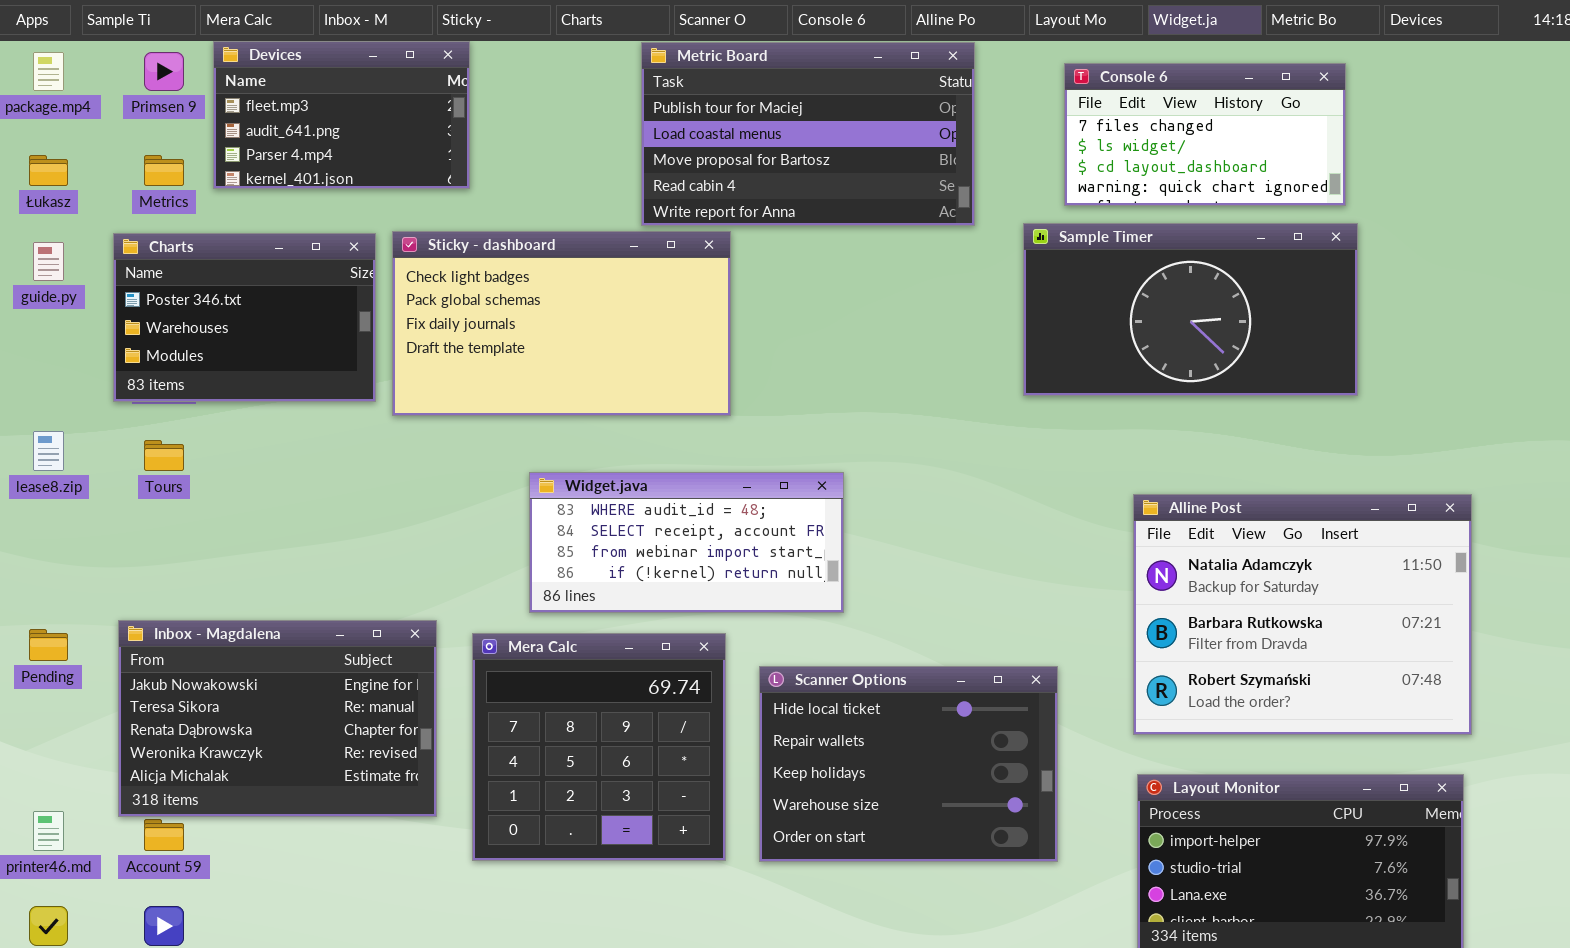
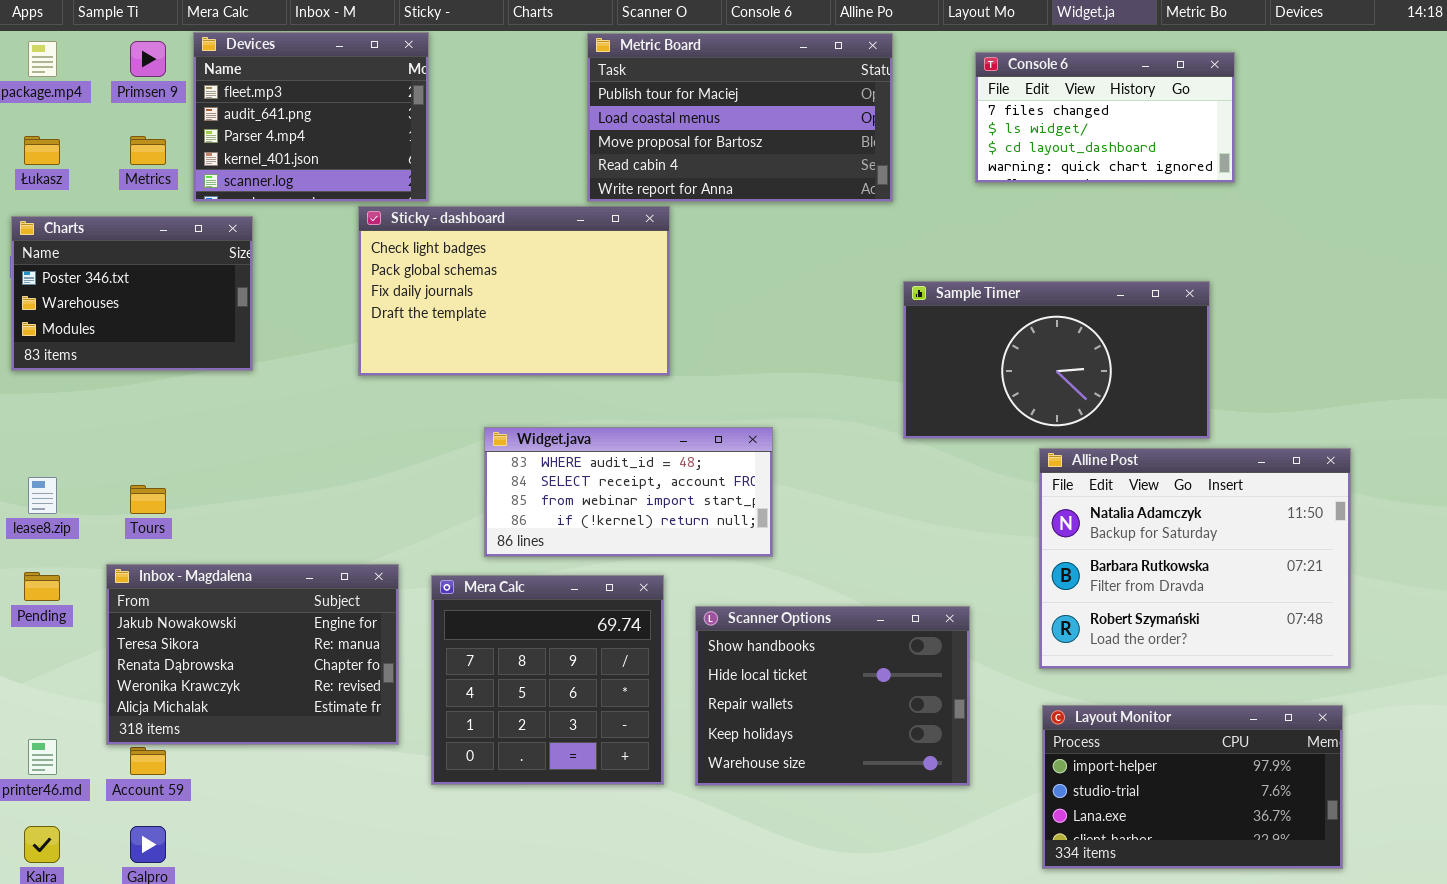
Devices: [213,41,470,189] -> [193,32,429,202], resized
Sample Timer: [1023,223,1358,396] -> [903,281,1210,439], moved
Charts: [113,233,376,402] -> [11,216,253,371], moved
lease8.zip: [33,431,64,471] -> [28,477,57,514], moved
Tours: [144,440,184,471] -> [130,485,166,514], moved
Scanner Options: [759,666,1058,862] -> [695,606,970,786], scrolled up 1 row

